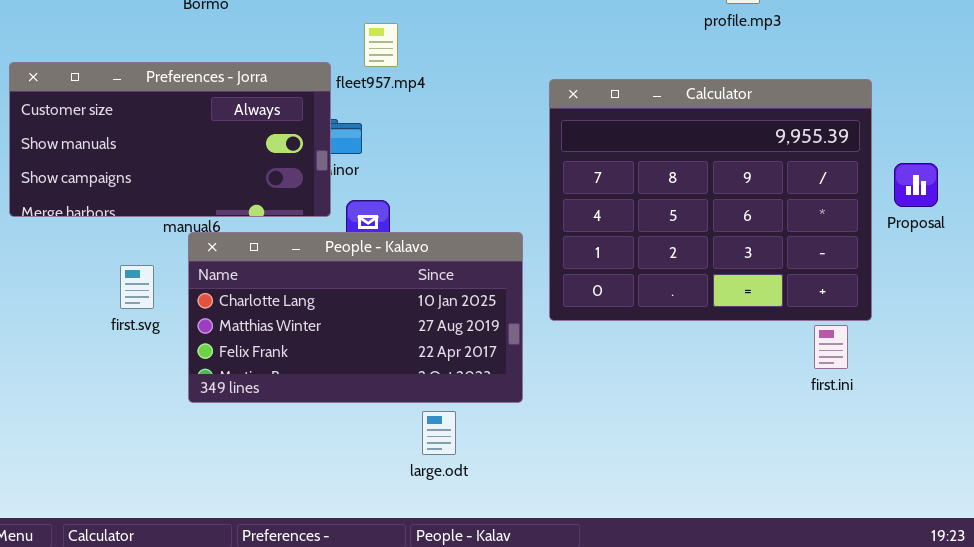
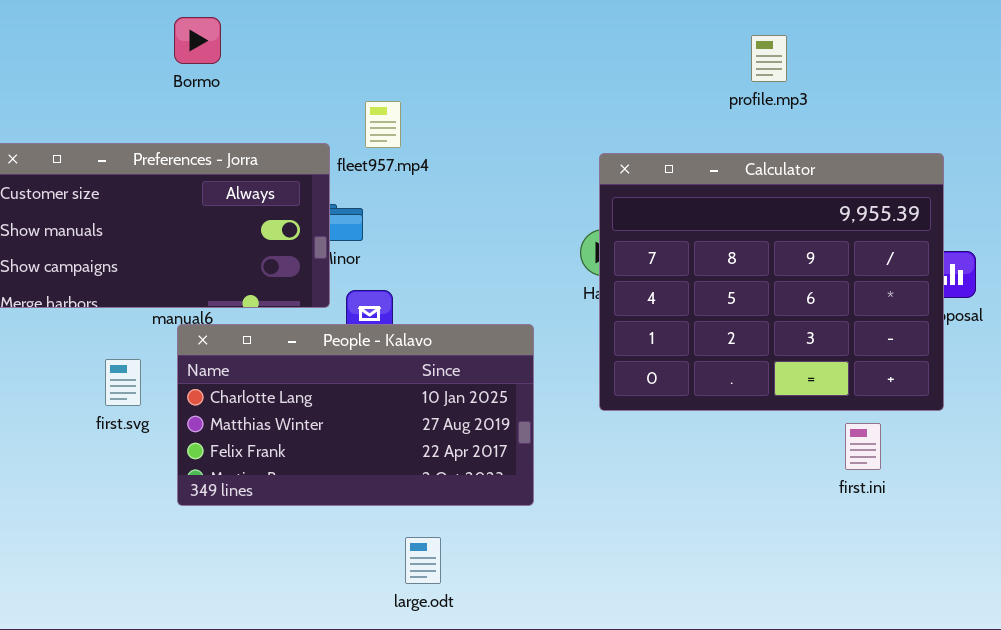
Calculator: [549,79,872,321] -> [599,153,944,411], moved
large.odt: [422,411,456,455] -> [405,537,441,584], moved

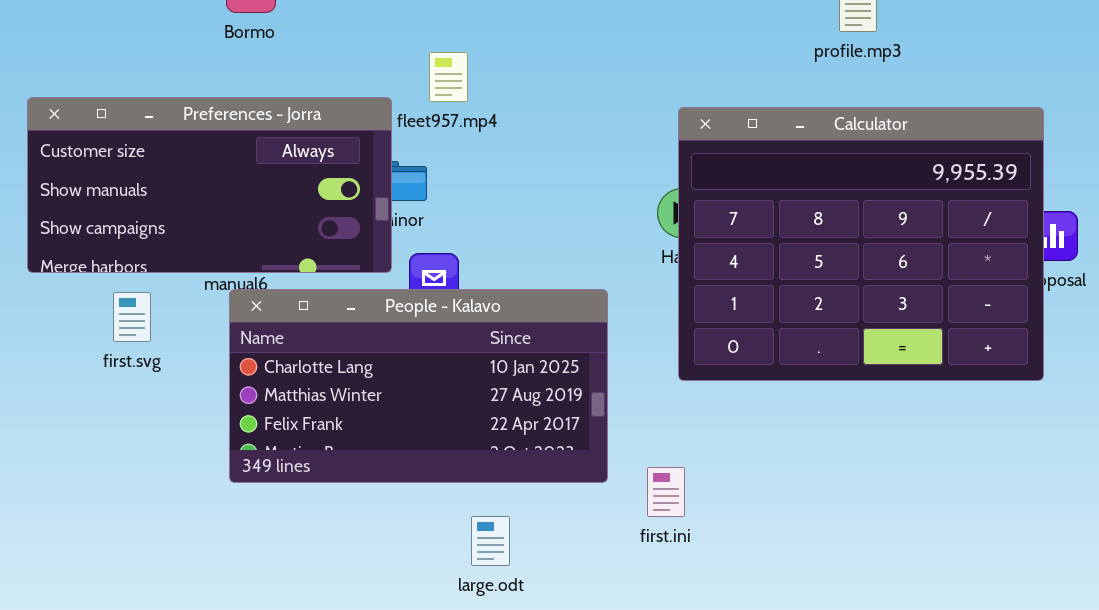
first.svg: [105,359,141,406] -> [113,292,151,342], moved
first.ini: [845,423,881,470] -> [647,467,685,517], moved

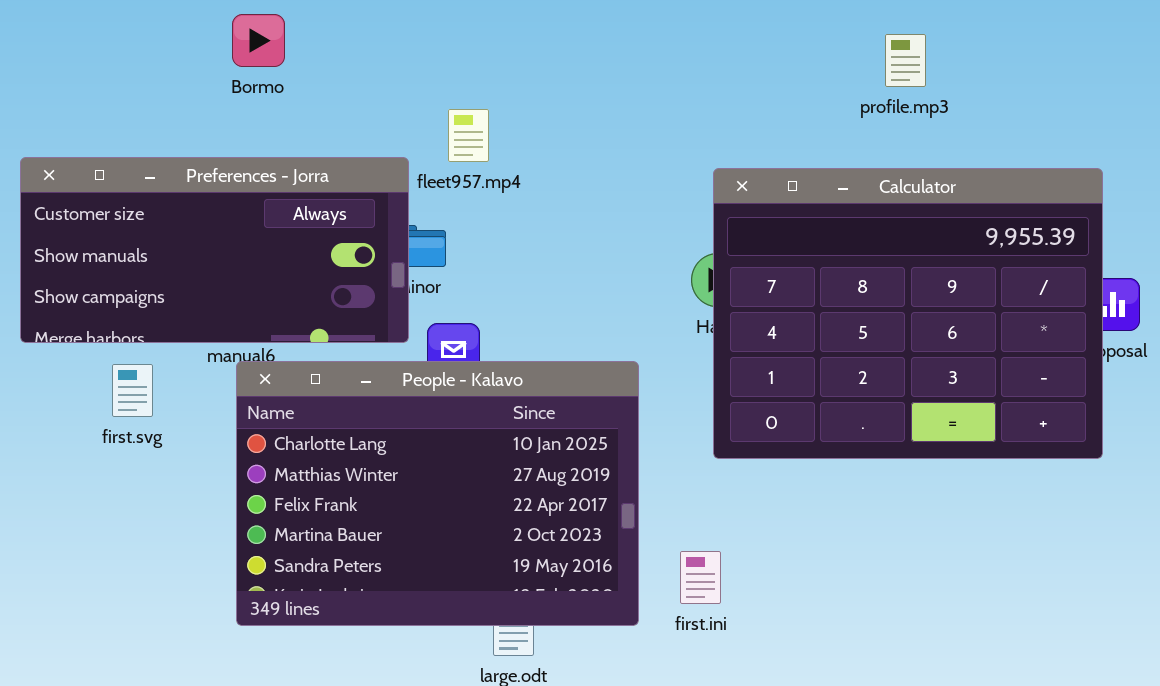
People - Kalavo: [229,289,608,483] -> [236,361,639,626], resized

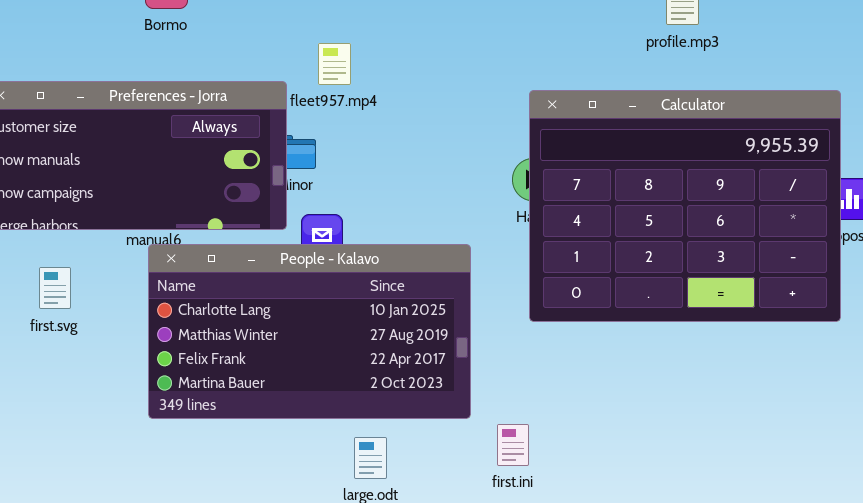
People - Kalavo: [236,361,639,626] -> [148,244,471,419], resized
first.svg: [112,364,153,417] -> [39,267,71,309], moved
first.ini: [680,551,721,604] -> [497,424,529,466], moved

